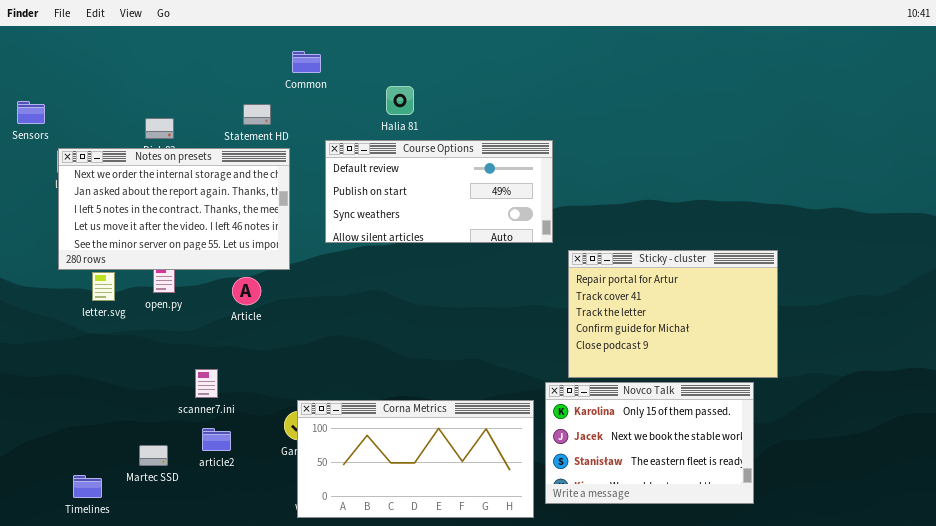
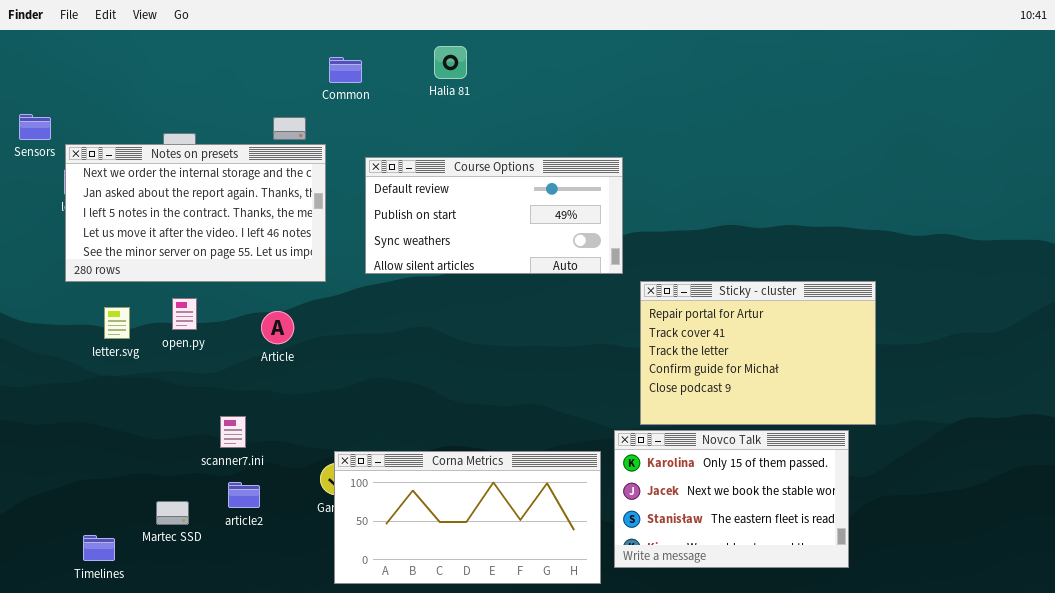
Halia 81: [386,86,414,115] -> [434,46,467,79], moved
Notes on presets: [58,148,290,270] -> [65,144,326,282], moved

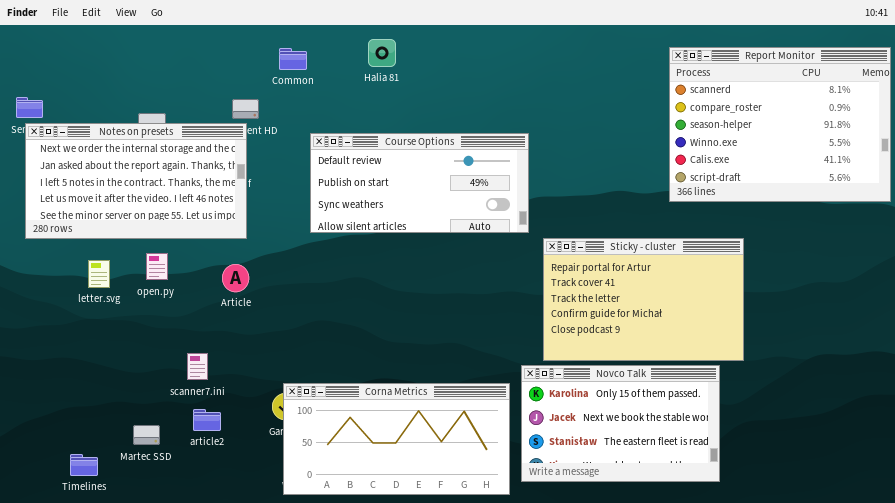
Report Monitor: none -> [669,47,891,202], opened
Notes on presets: [65,144,326,282] -> [25,123,247,239], moved

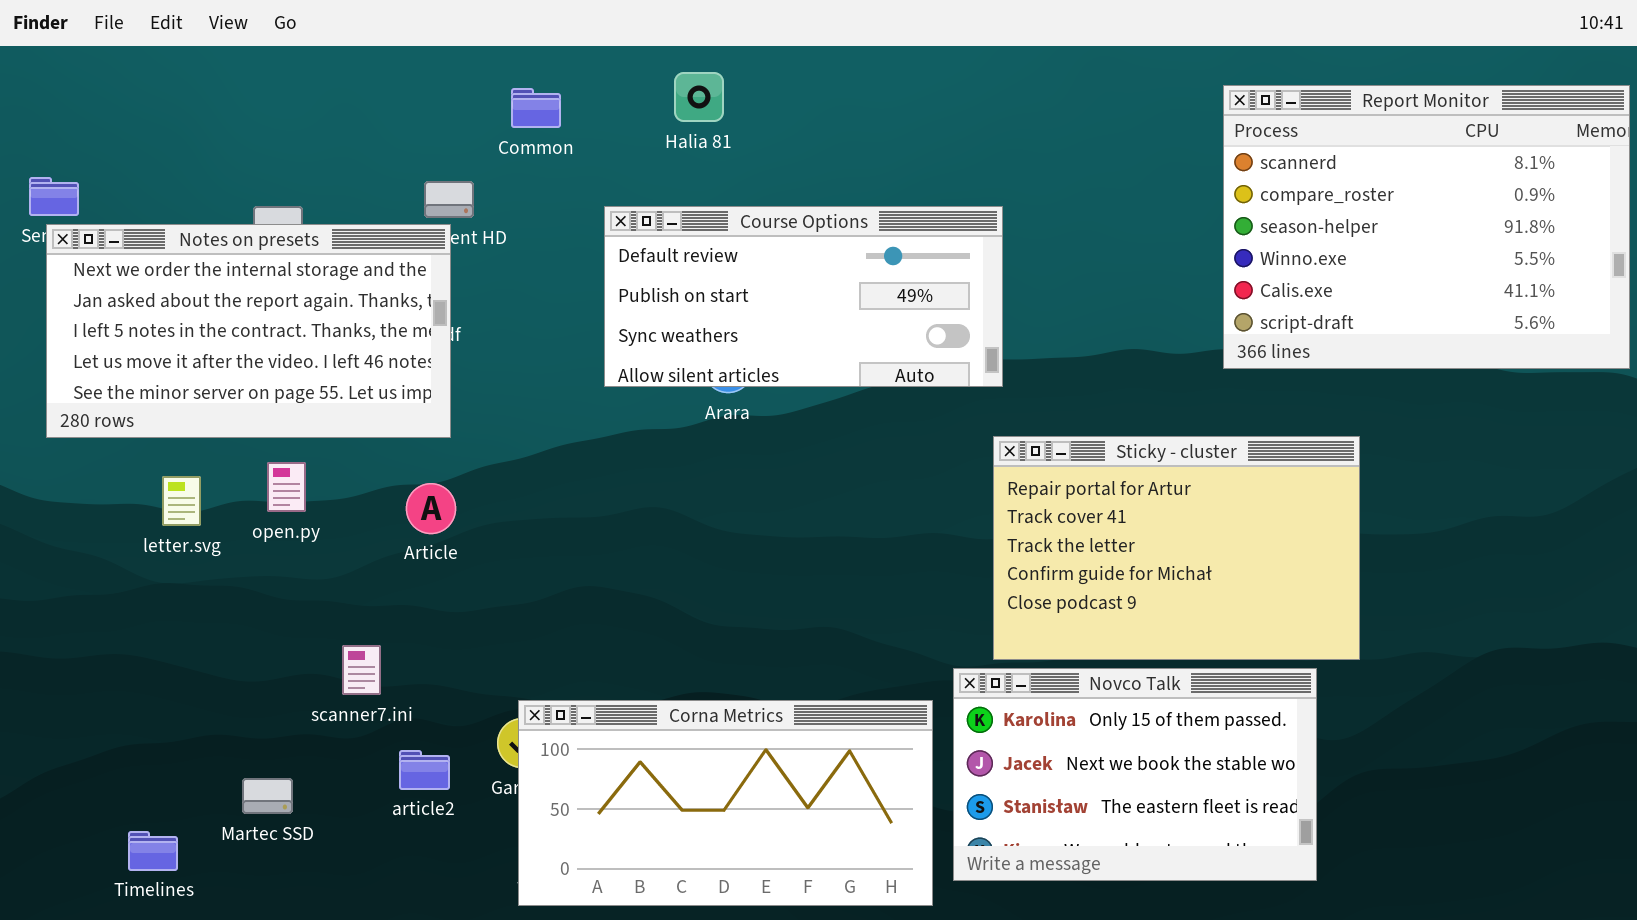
Course Options: [310,133,529,233] -> [604,206,1003,387], moved
article2: [193,409,221,431] -> [399,750,450,790], moved

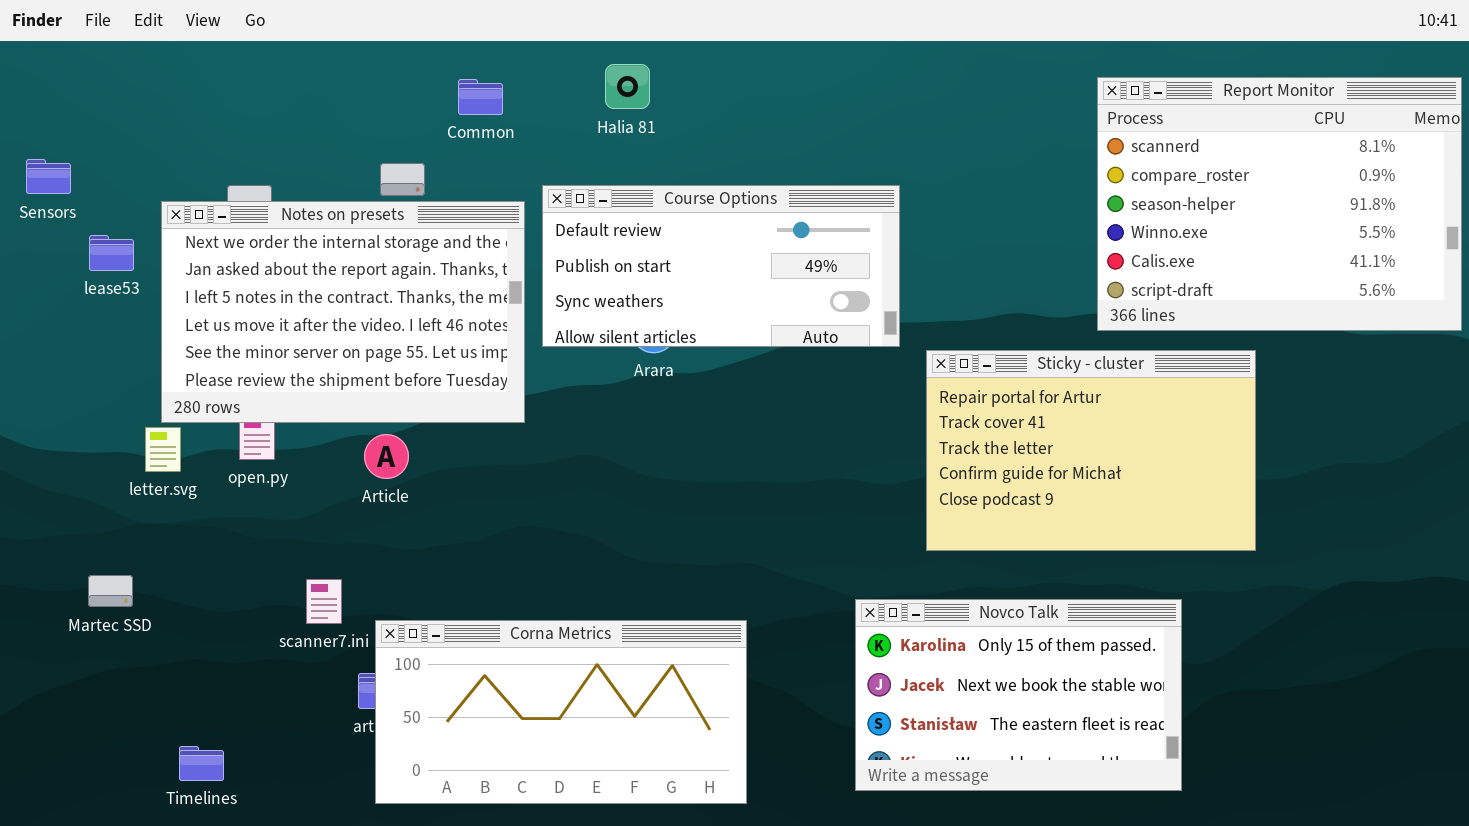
Notes on presets: [46,224,451,438] -> [161,201,525,423], moved, resized
Sticky - cluster: [993,436,1360,660] -> [926,350,1256,551], moved
Corna Metrics: [518,700,933,906] -> [375,620,747,804], moved
Martec SSD: [242,778,293,814] -> [88,575,133,607], moved
Timelines: [128,831,178,871] -> [179,746,224,781], moved

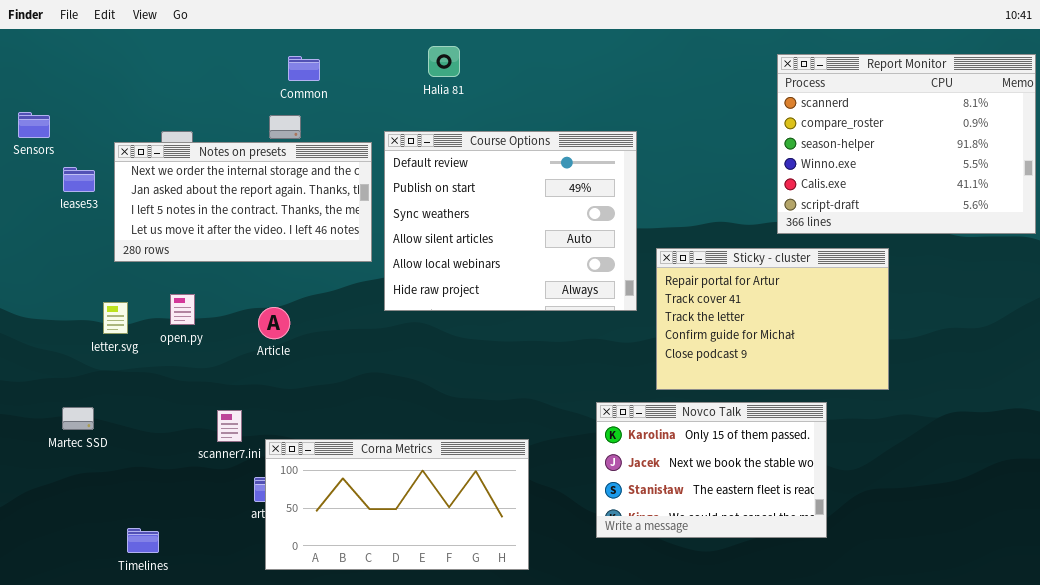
Common: [458,79,503,115] -> [288,56,320,81], moved
Course Options: [542,185,900,347] -> [384,131,637,311], resized
Notes on presets: [161,201,525,423] -> [114,142,372,262], resized
Novco Talk: [855,599,1182,791] -> [596,402,827,538], moved

